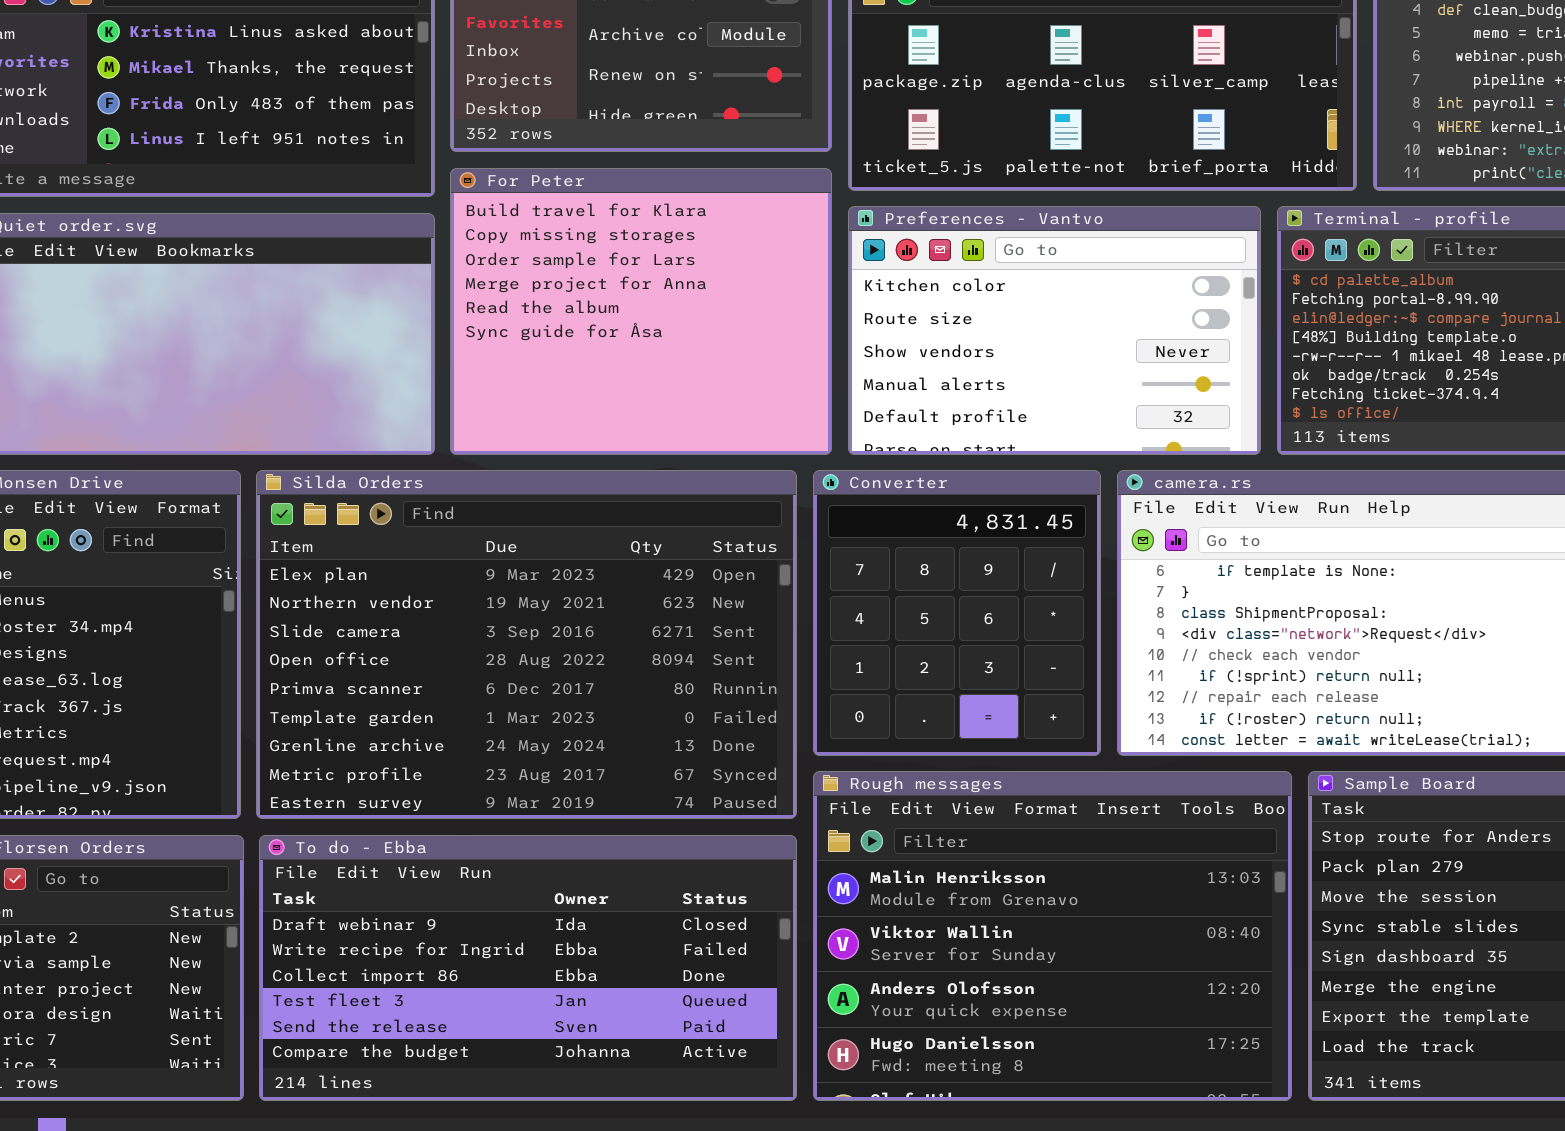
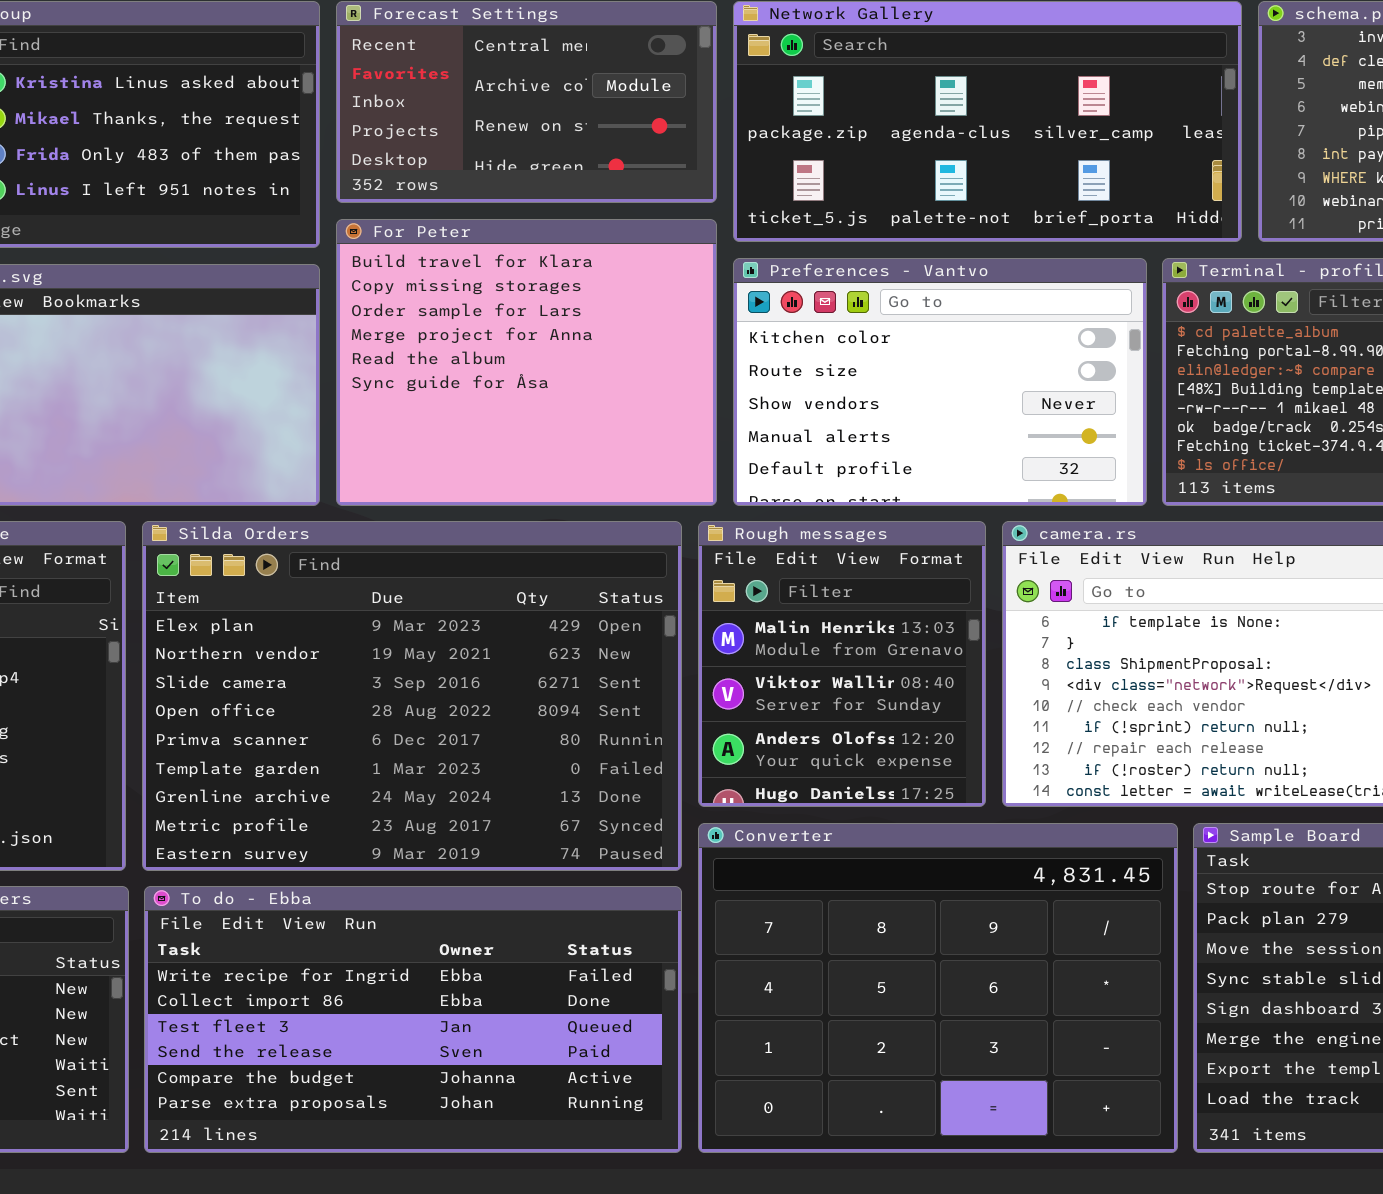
Converter: [813,470,1101,756] -> [698,823,1178,1153], moved, resized
Rough messages: [813,771,1292,1101] -> [698,521,986,807], moved, resized
To do - Ebba: [259,835,797,1101] -> [144,886,682,1153], scrolled down 1 row

